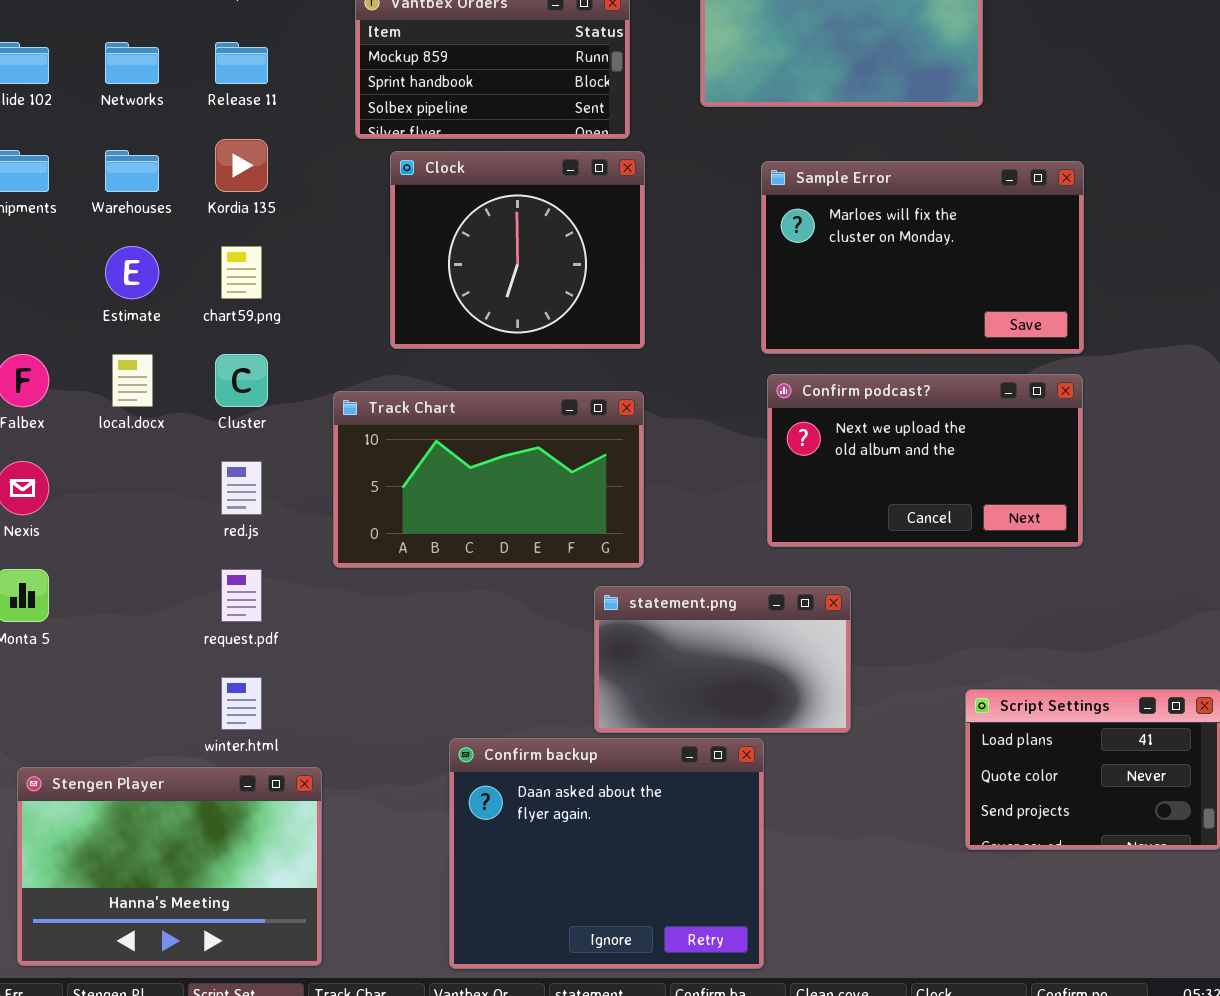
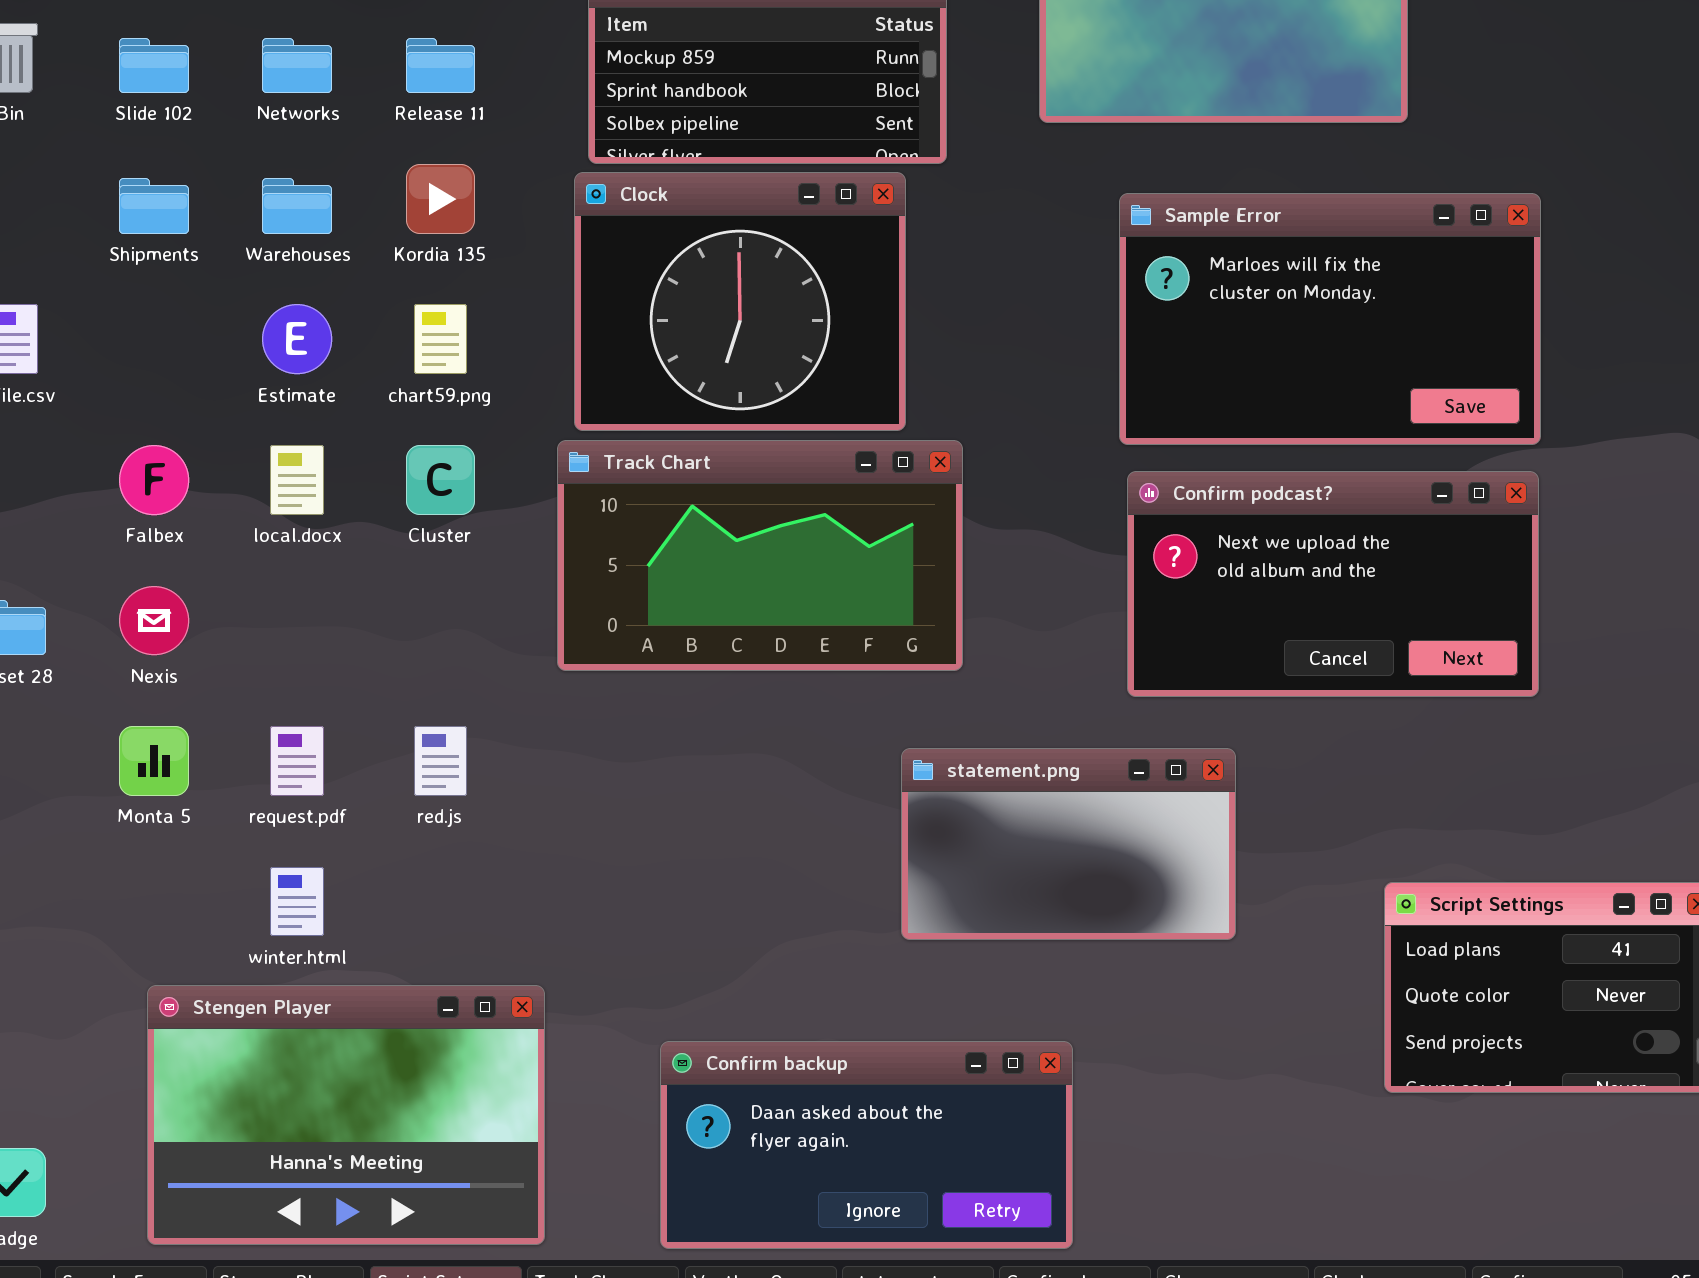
Clock: [390,151,645,349] -> [574,172,906,431], moved
Track Chart: [333,391,644,568] -> [557,440,963,671], moved
red.js: [221,461,262,515] -> [414,726,467,796], moved
request.pdf: [221,569,262,622] -> [270,726,324,796], moved
winter.html: [221,677,262,730] -> [270,867,324,936], moved
Confirm backup: [449,738,764,969] -> [660,1041,1073,1249], moved, resized

